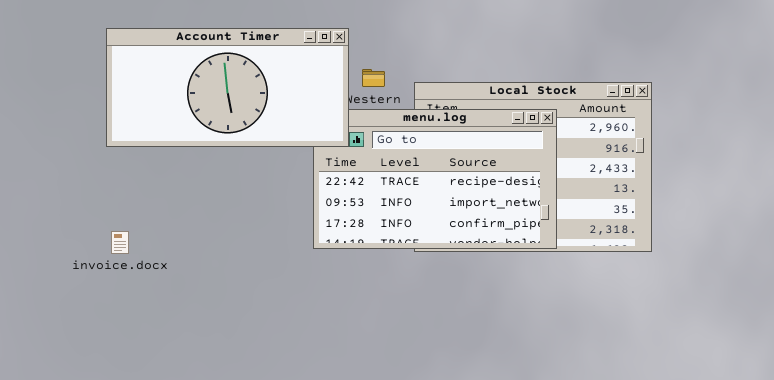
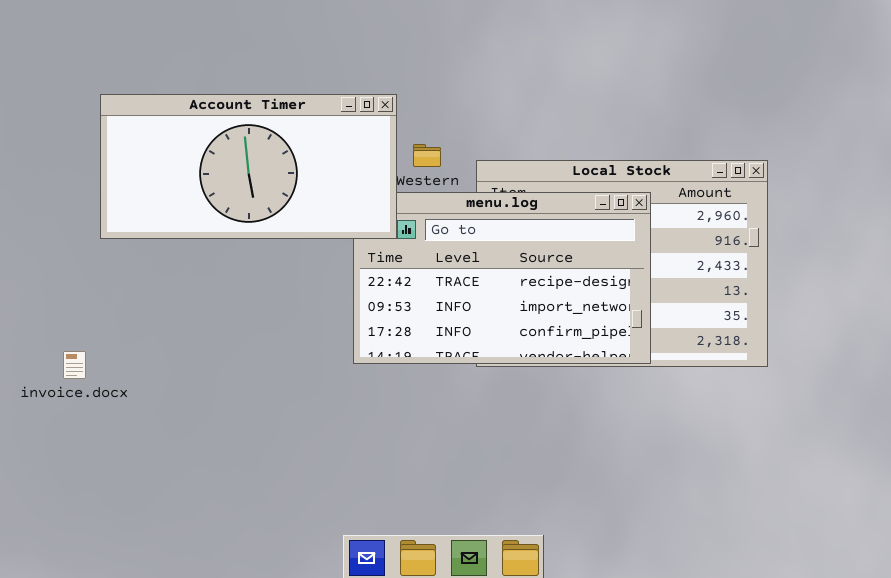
invoice.docx: [111,231,129,254] -> [63,351,86,379], moved

